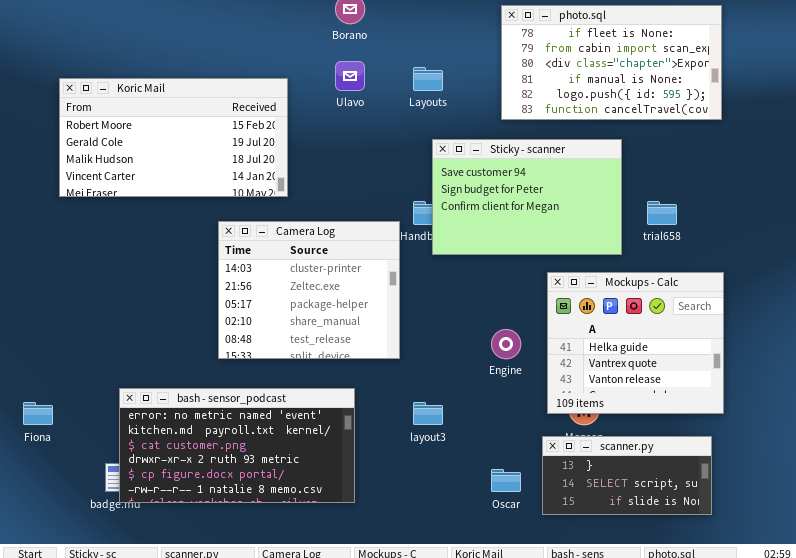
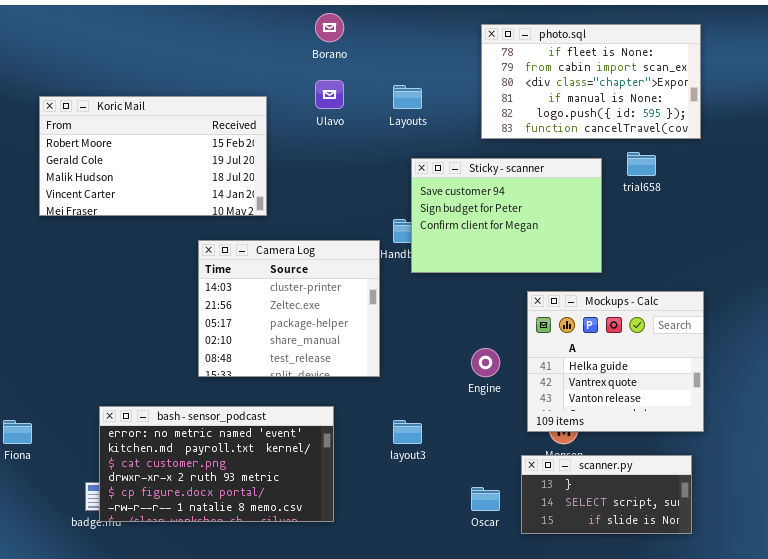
trial658: [647,201,677,225] -> [627,152,656,176], moved

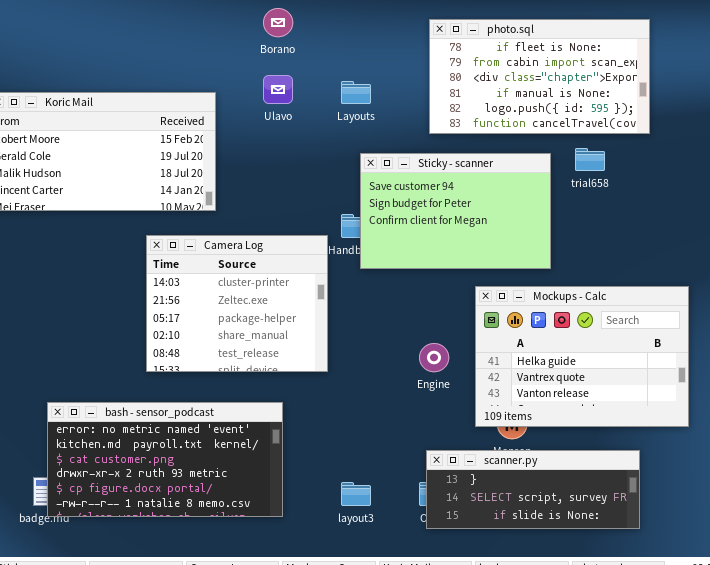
Mockups - Calc: [527,291,704,432] -> [475,286,689,427], resized
layout3: [393,420,422,444] -> [341,482,371,506], moved
scanner.py: [521,455,692,534] -> [426,450,640,529], resized

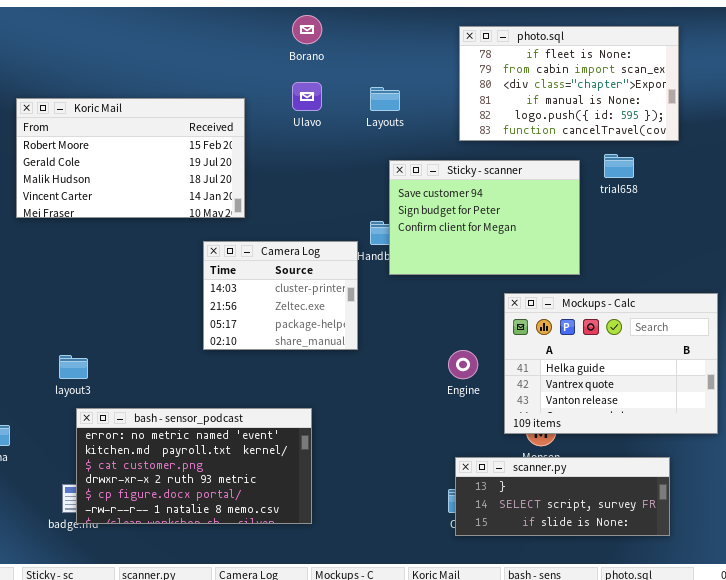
Camera Log: [146,235,328,372] -> [203,241,358,350], resized
layout3: [341,482,371,506] -> [59,355,88,379], moved

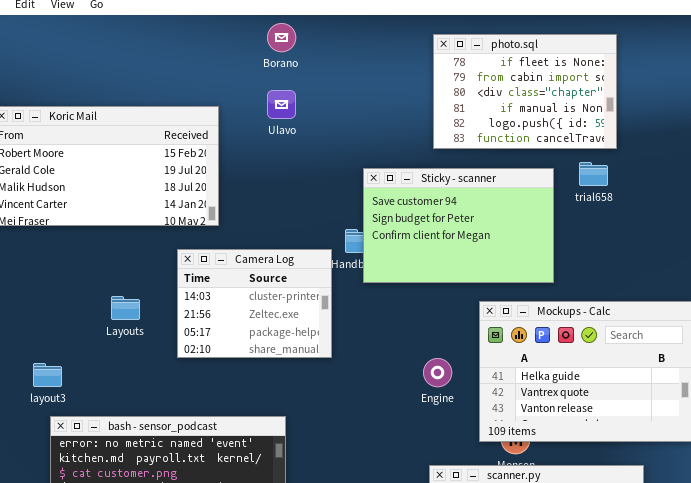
photo.sql: [459,26,679,141] -> [433,34,617,149], resized
Layouts: [370,87,400,111] -> [111,296,140,320], moved

